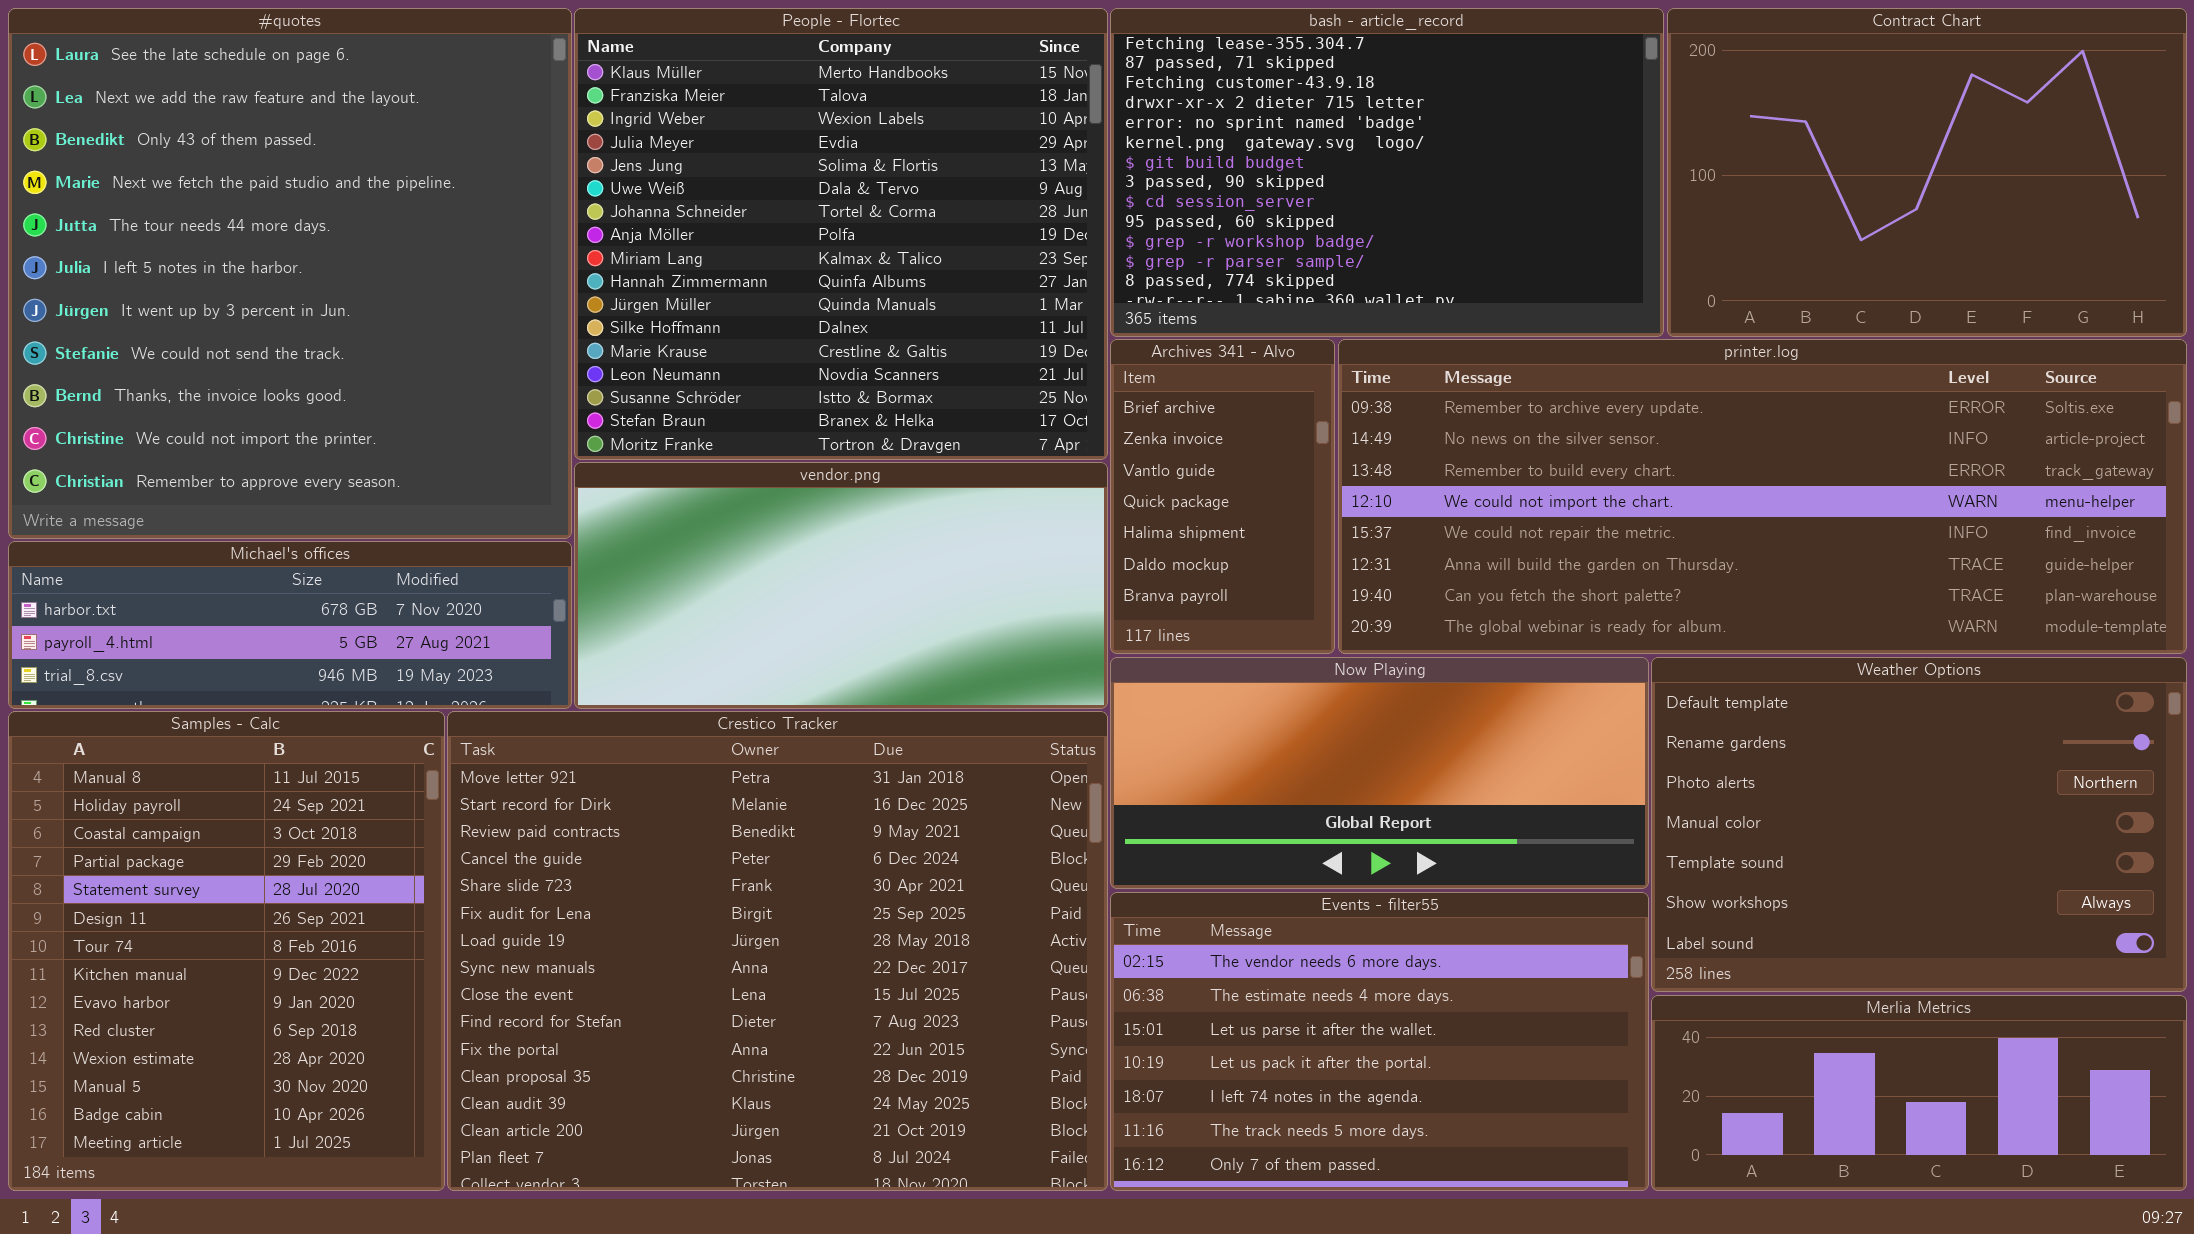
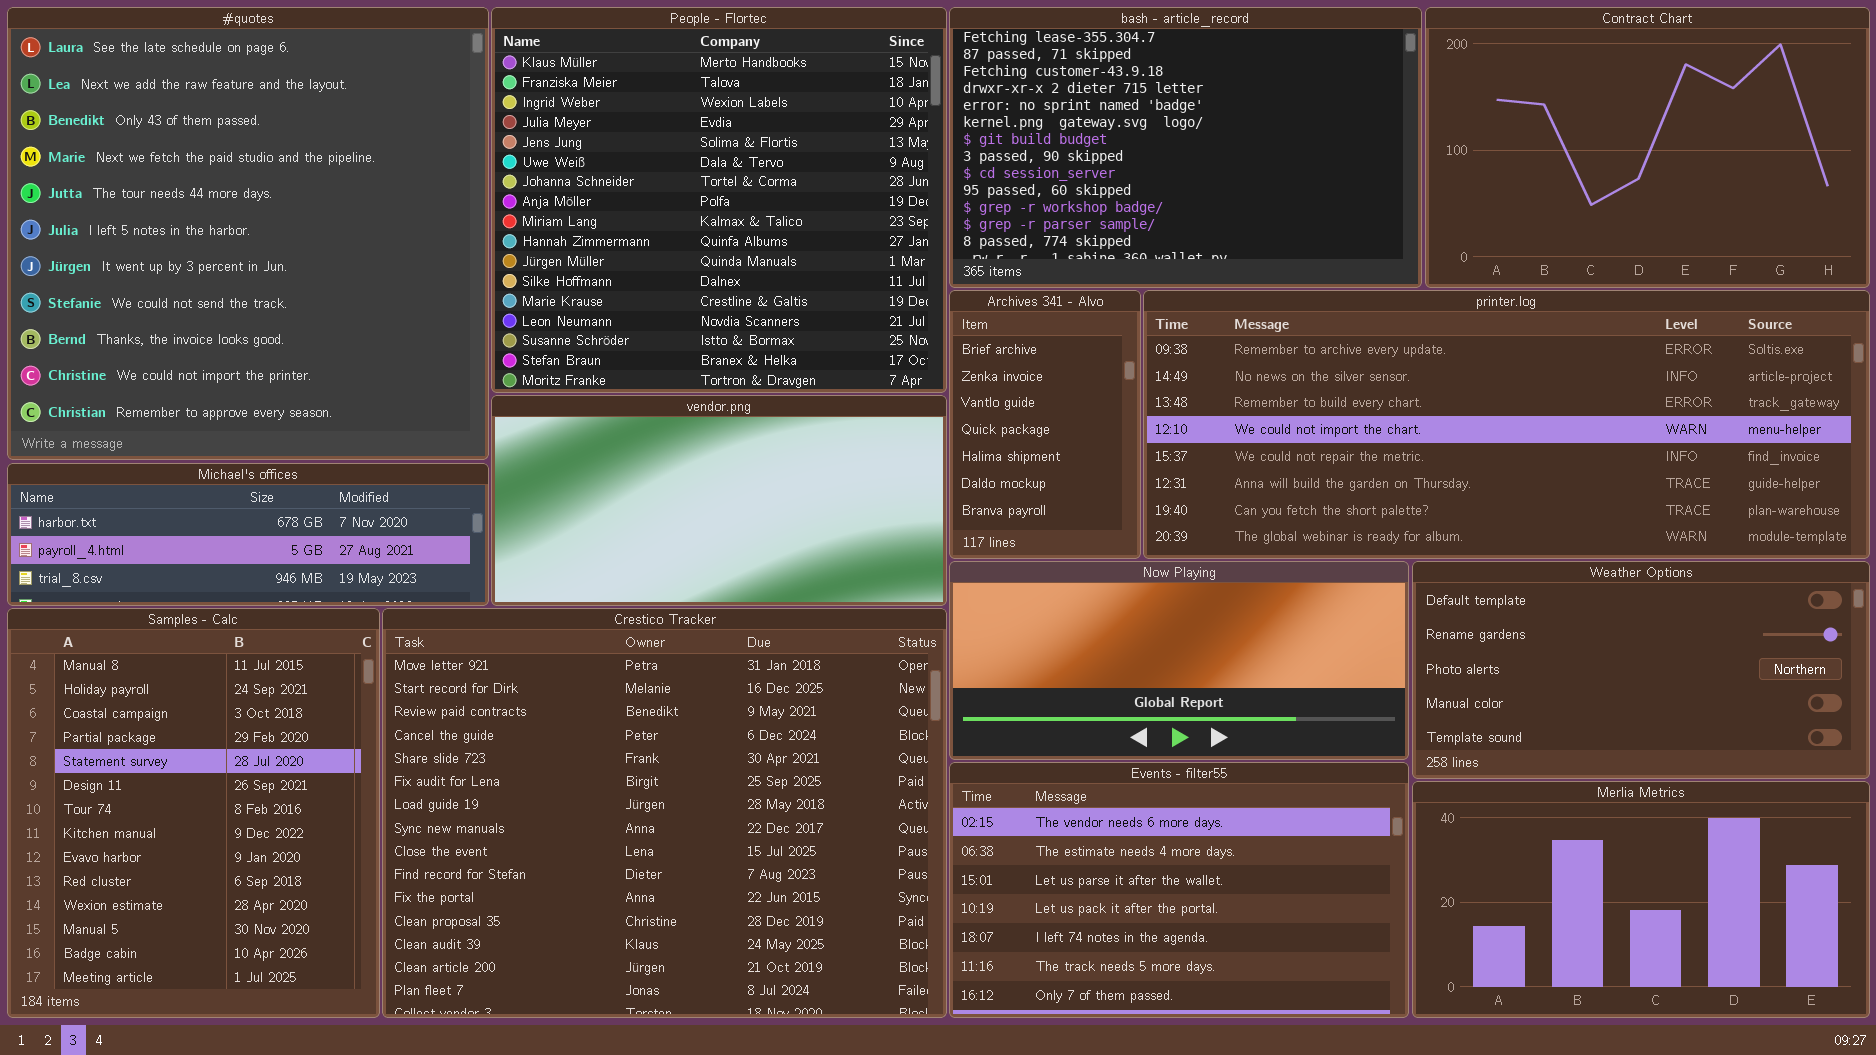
Weather Options: [1651,657,2187,992] -> [1412,561,1870,779], resized
Merlia Metrics: [1651,995,2187,1191] -> [1412,781,1870,1018], resized

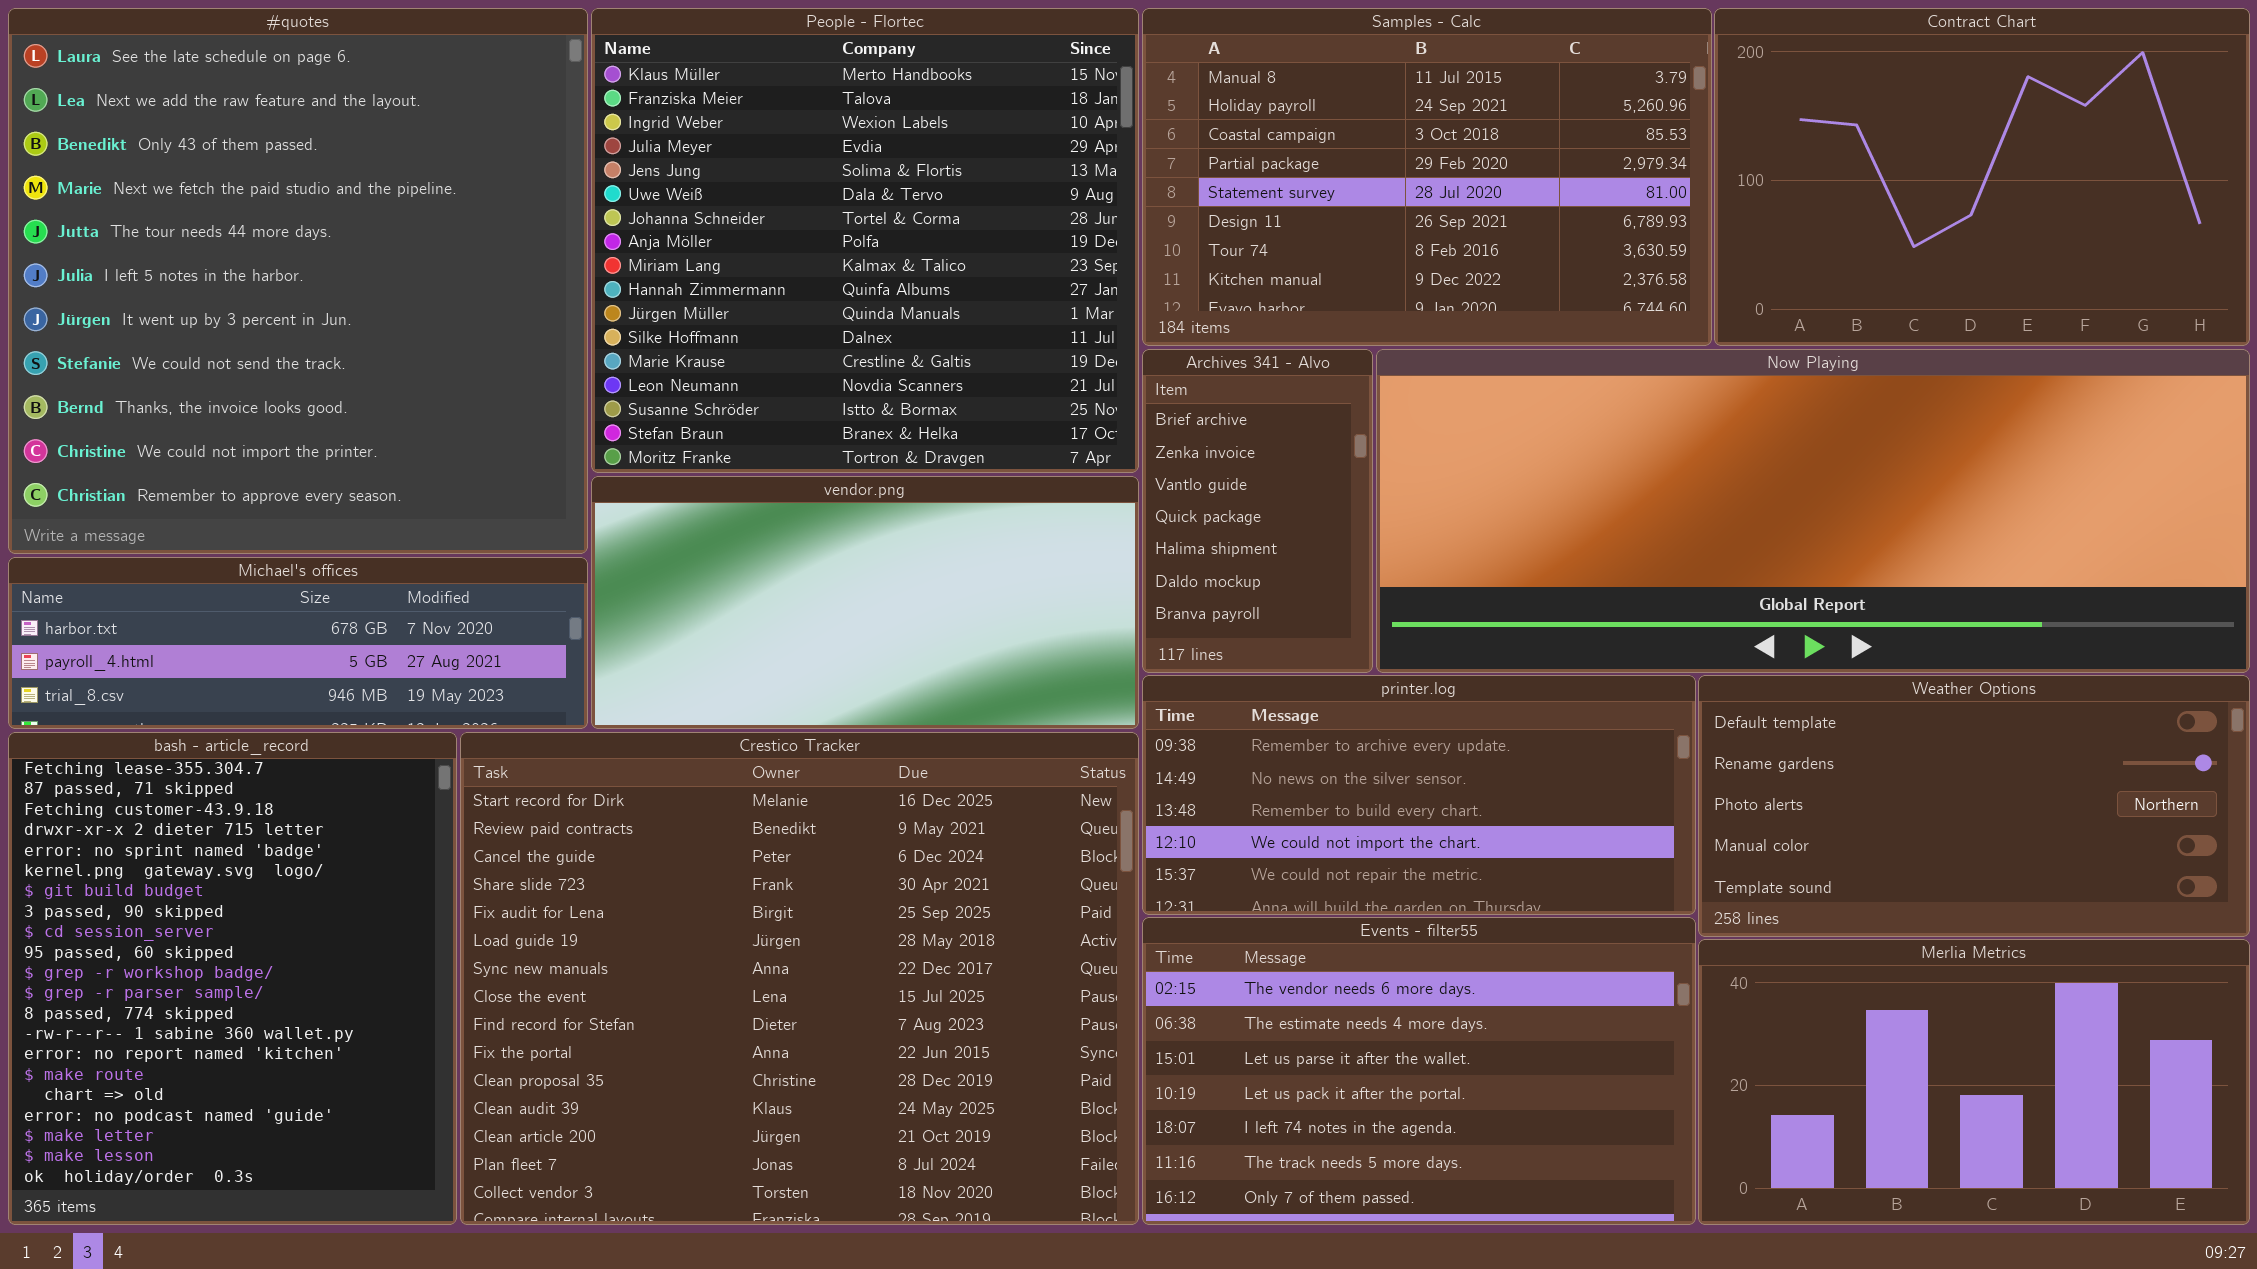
bash - article_record: [949,7,1422,288] -> [8,732,457,1225], moved, resized
printer.log: [1143,290,1870,559] -> [1142,675,1696,915], moved, resized
Now Playing: [949,561,1409,760] -> [1376,349,2250,673], moved, resized
Samples - Calc: [7,608,380,1018] -> [1142,8,1712,346], moved, resized
Crestico Tracker: [382,608,947,1018] -> [460,732,1139,1225], scrolled down 1 row

